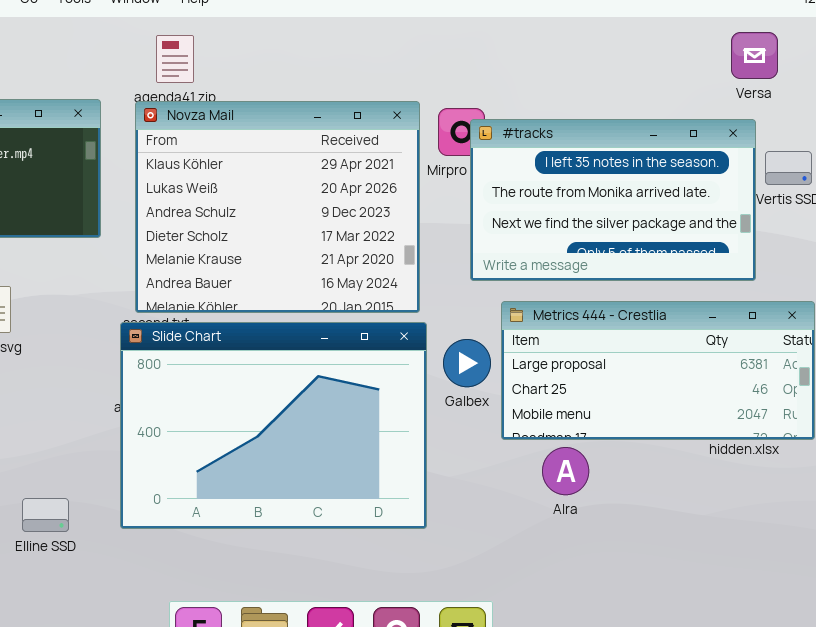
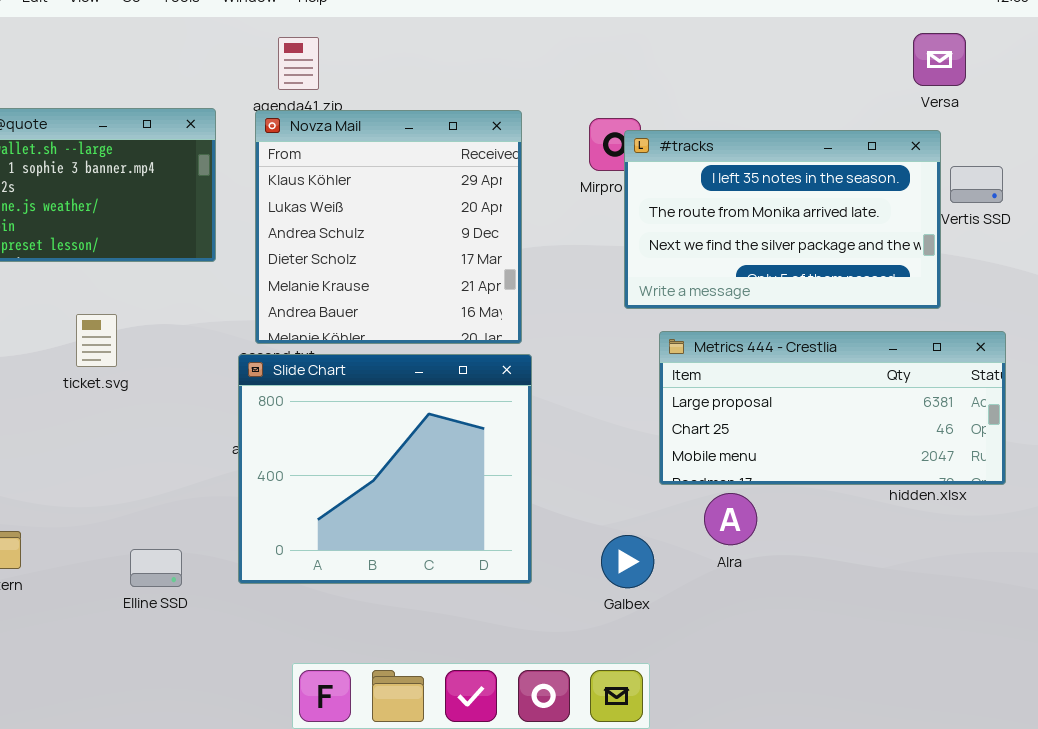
Novza Mail: [135,101,420,313] -> [255,110,522,344], resized
Slide Chart: [120,322,427,529] -> [238,354,532,584], resized
Galbex: [443,339,491,387] -> [601,535,654,588], moved

